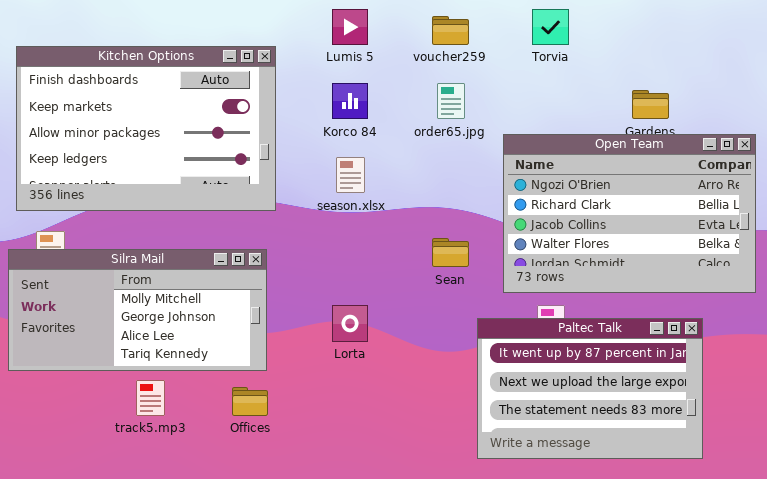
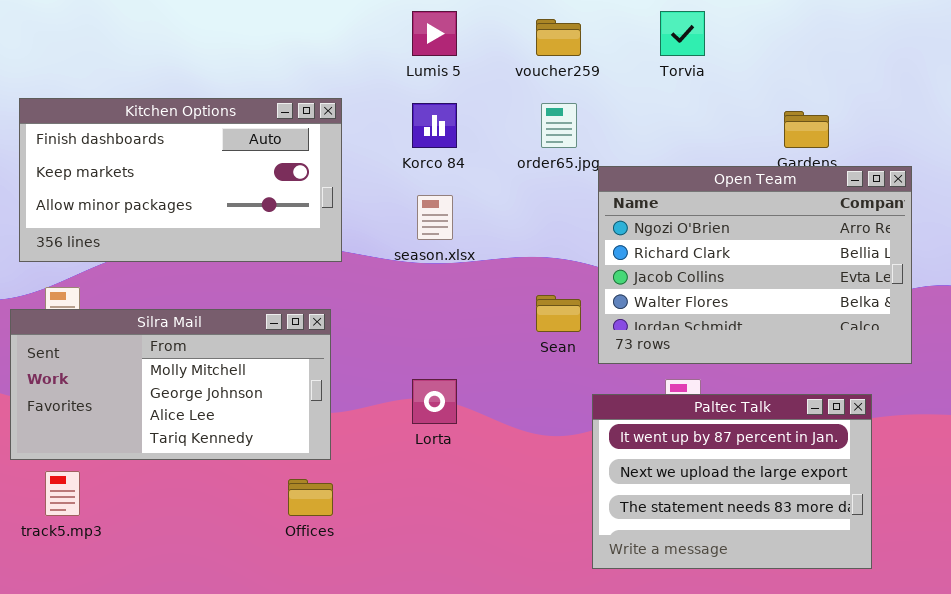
Kitchen Options: [16,46,276,211] -> [19,98,342,262], resized
Open Team: [503,134,756,293] -> [598,166,912,364], moved
track5.mp3: [136,380,165,416] -> [45,471,80,516], moved

